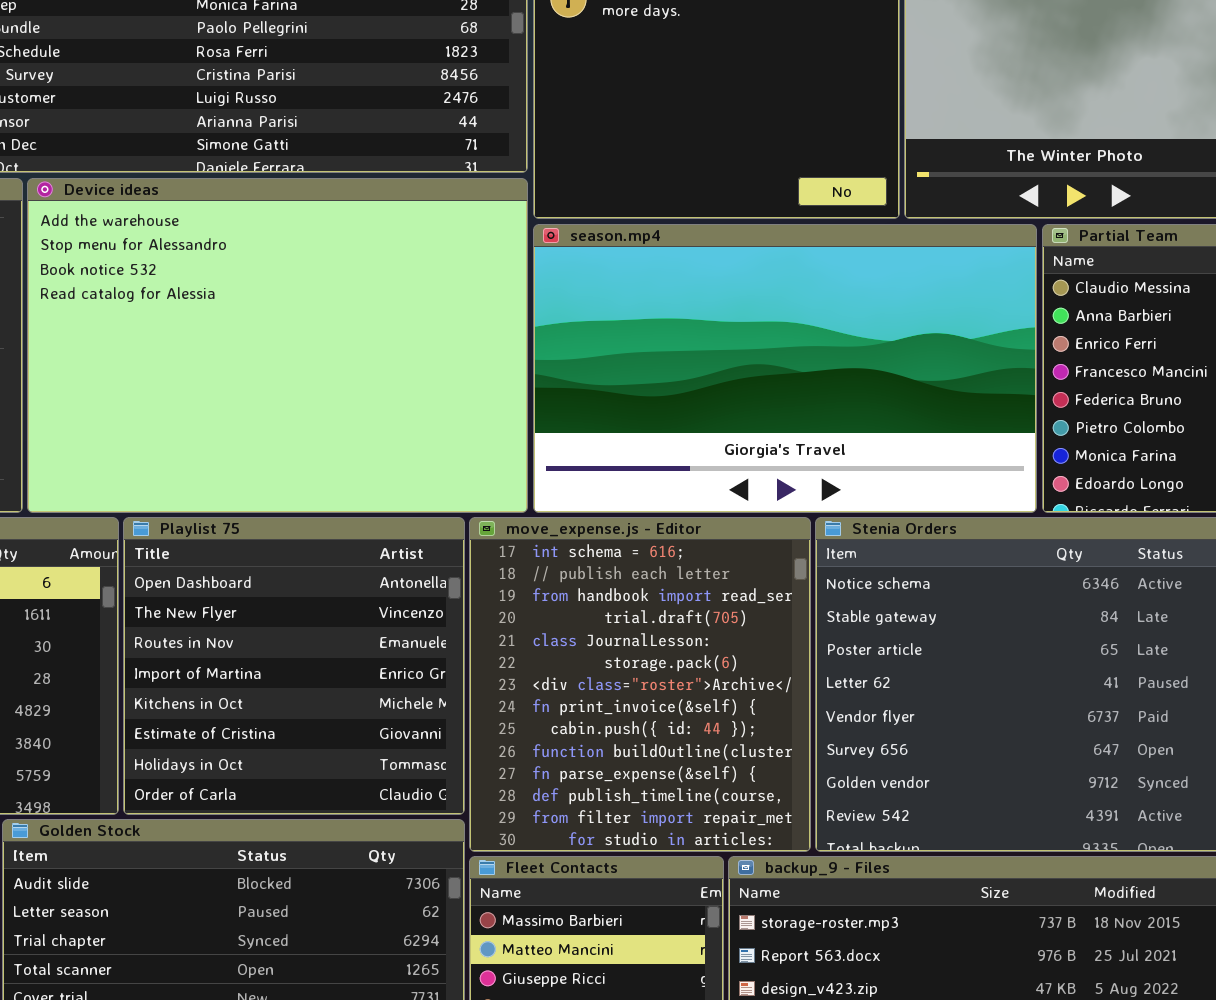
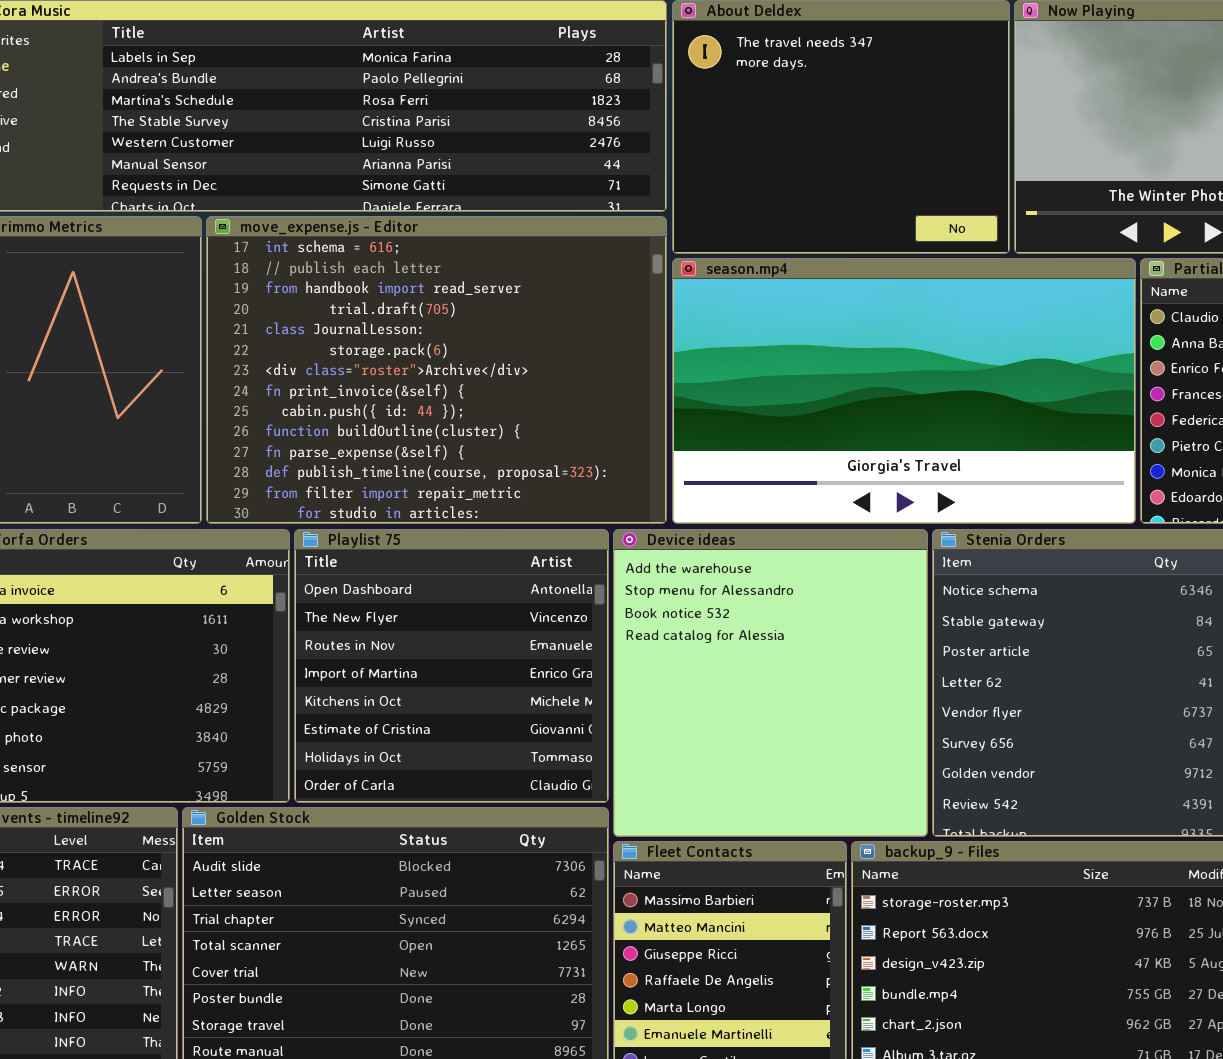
Device ideas: [27,178,528,513] -> [613,529,928,837], moved, resized
move_expense.js - Editor: [469,517,811,852] -> [206,216,667,524], moved, resized

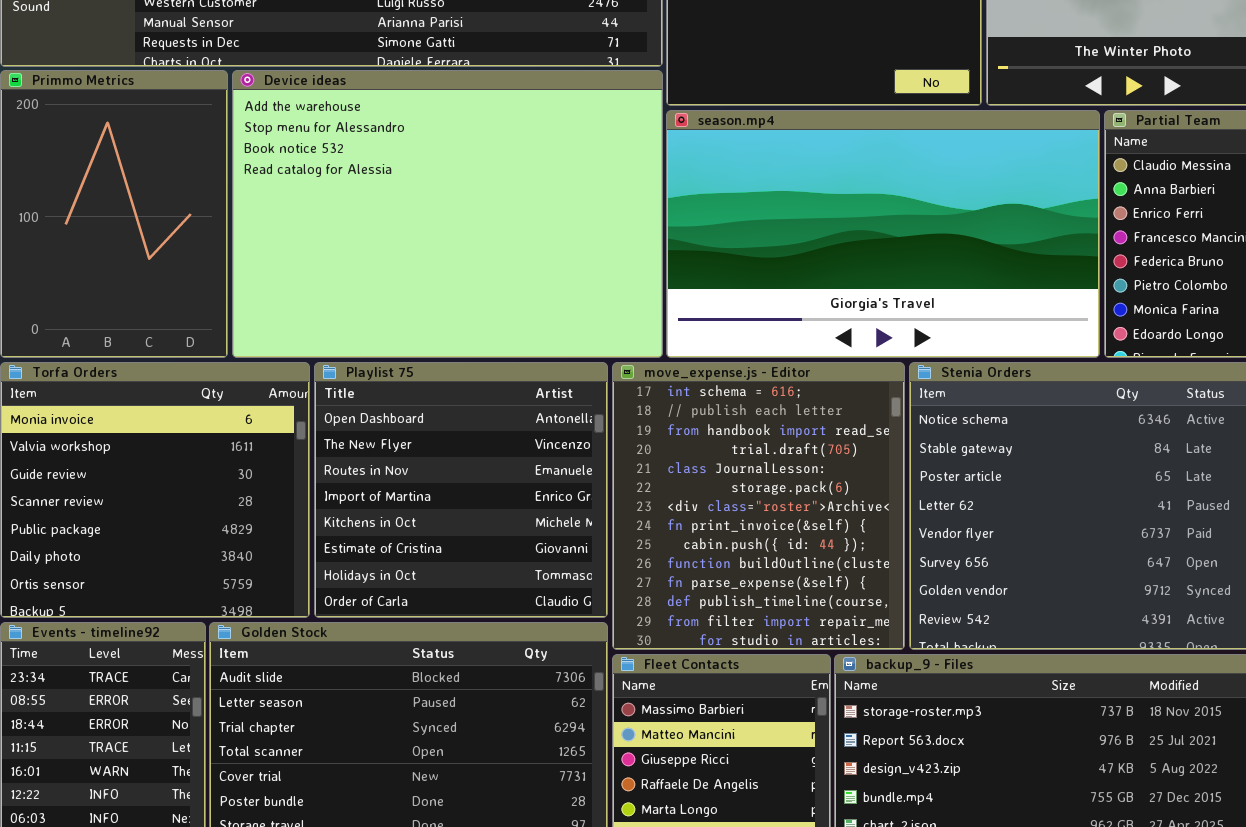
move_expense.js - Editor: [206,216,667,524] -> [612,362,905,650], moved, resized
Device ideas: [613,529,928,837] -> [232,70,663,358], moved, resized

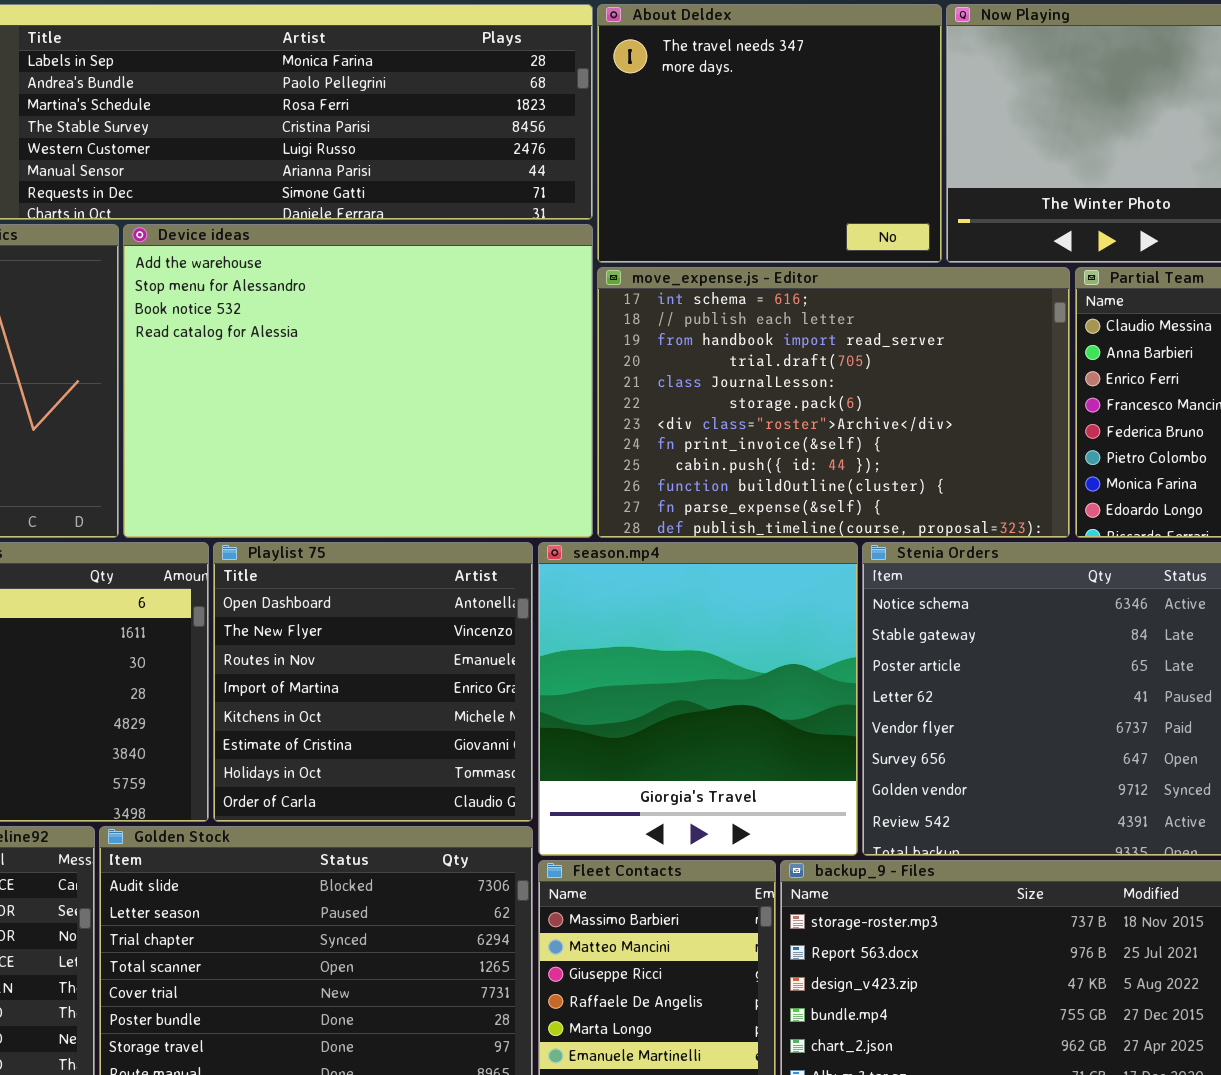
season.mp4: [666,110,1100,358] -> [538,542,858,856], moved, resized
move_expense.js - Editor: [612,362,905,650] -> [597,267,1070,538], moved, resized

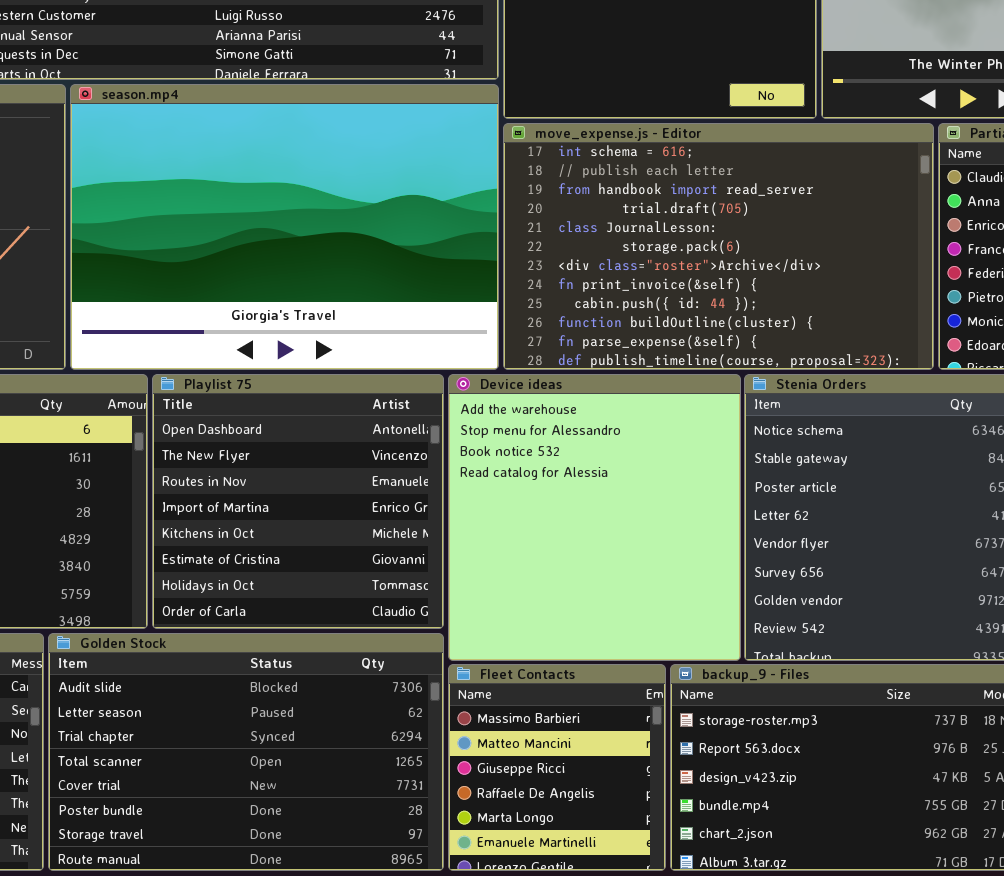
Device ideas: [123,224,593,538] -> [448,374,741,661], moved, resized
season.mp4: [538,542,858,856] -> [70,84,499,370], moved, resized

